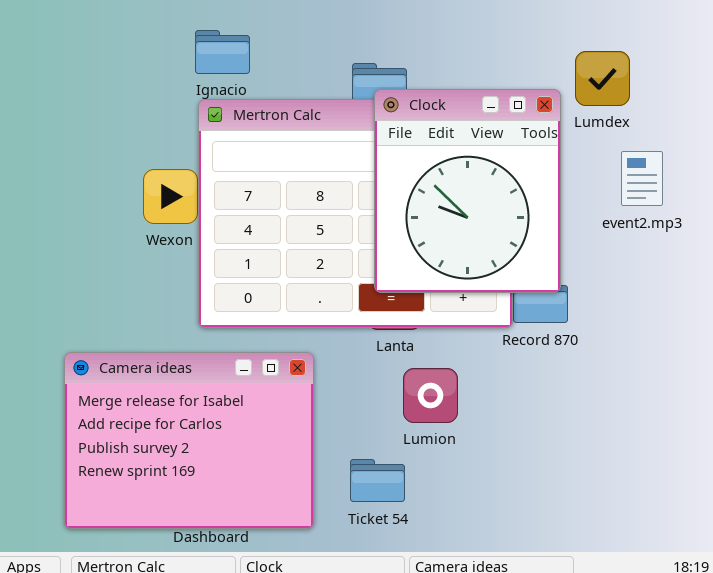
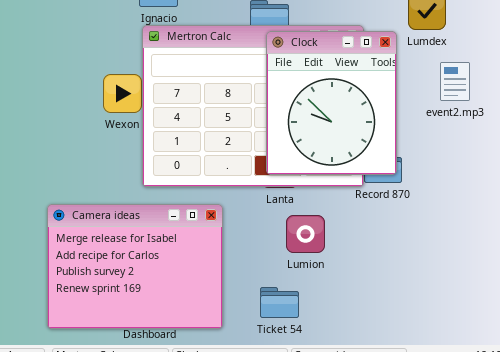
Clock: [374,89,561,293] -> [266,31,397,175], moved
Ticket 54: [350,459,405,502] -> [260,287,299,318], moved

